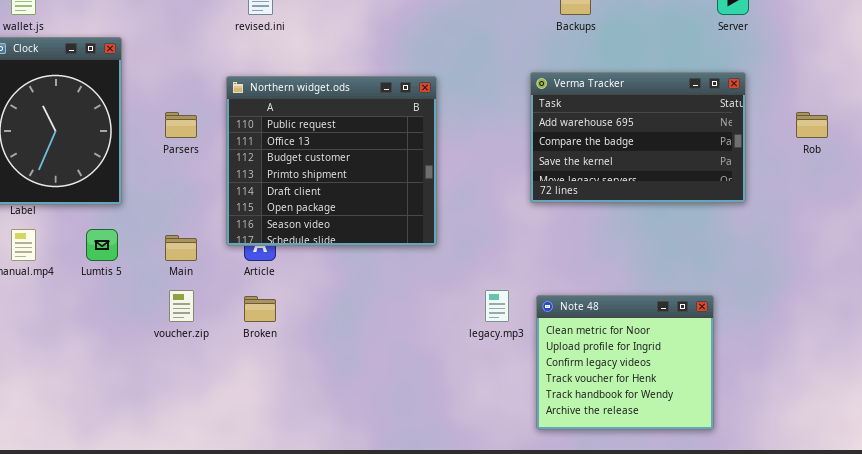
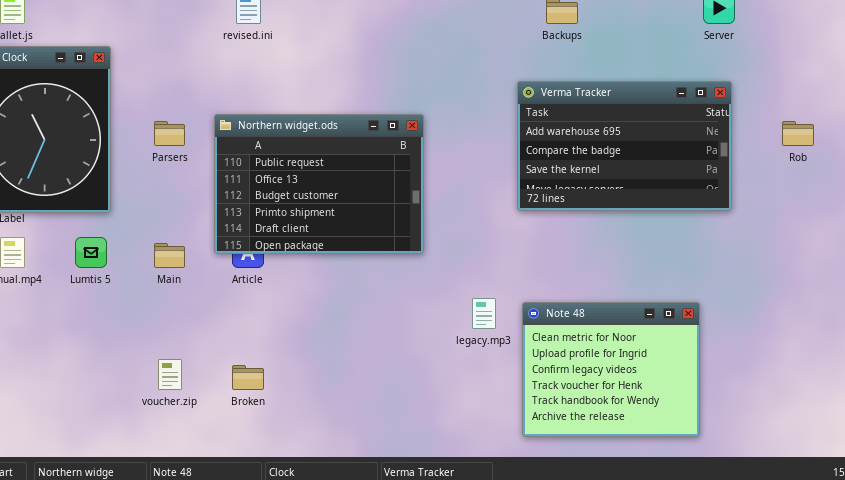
Northern widget.ods: [226,76,437,246] -> [214,114,424,254], resized
voucher.zip: [169,290,194,322] -> [158,359,182,390], moved
Broken: [244,296,276,322] -> [232,365,264,390], moved

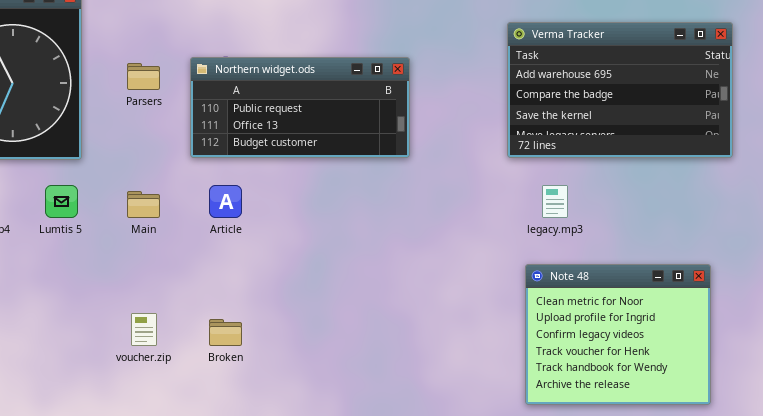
Northern widget.ods: [214,114,424,254] -> [190,57,410,158], resized
legacy.mp3: [472,298,496,329] -> [542,185,568,218], moved
Note 48: [522,302,700,437] -> [525,264,711,405], moved

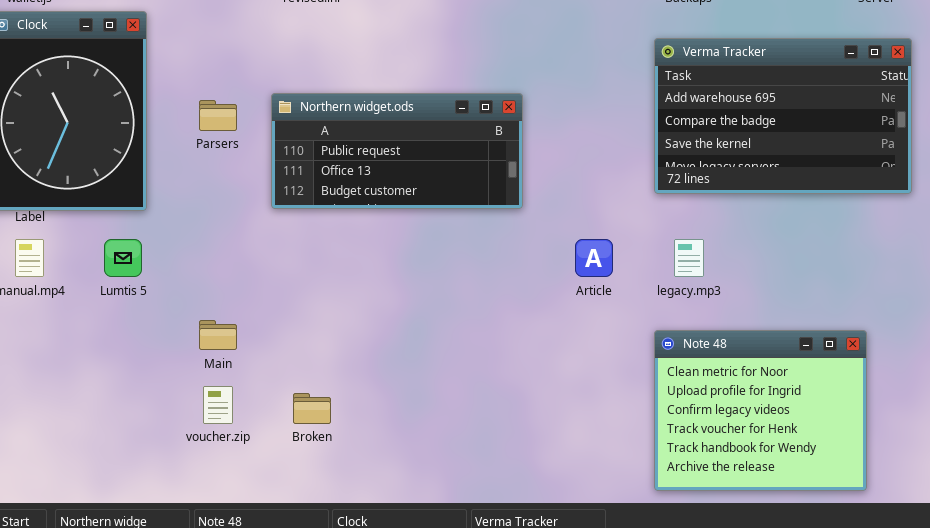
Verma Tracker: [507,22,733,158] -> [654,38,912,194], moved
Article: [209,185,242,218] -> [575,239,613,277], moved
Main: [127,191,160,218] -> [199,320,237,350], moved

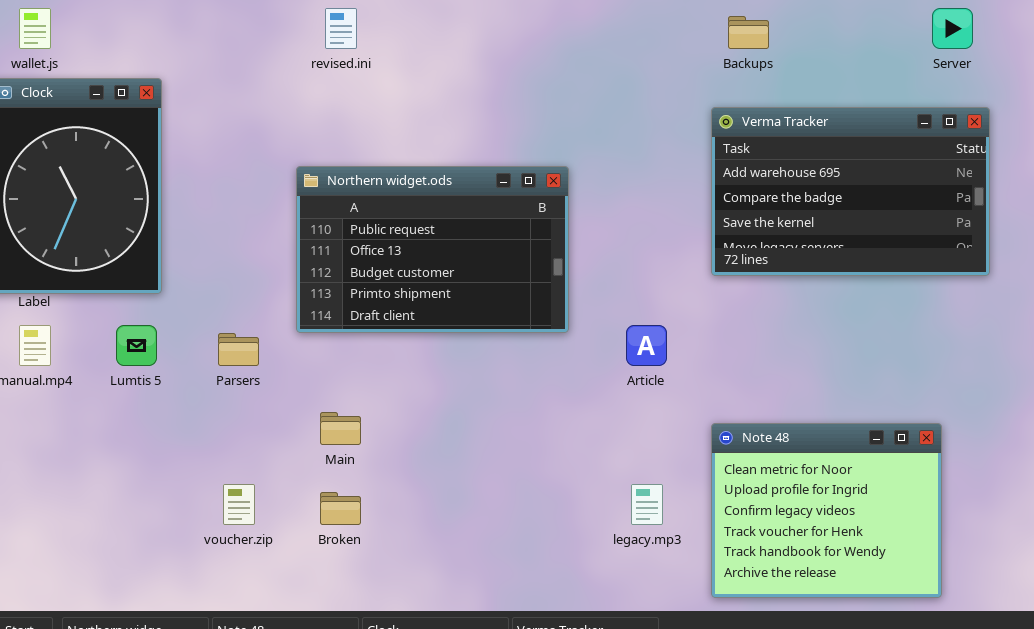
Northern widget.ods: [271,93,523,209] -> [296,166,569,333], resized
Parsers: [199,100,237,131] -> [218,333,259,366], moved
legacy.mp3: [674,239,704,277] -> [631,484,663,525], moved
Main: [199,320,237,350] -> [320,412,361,445], moved

